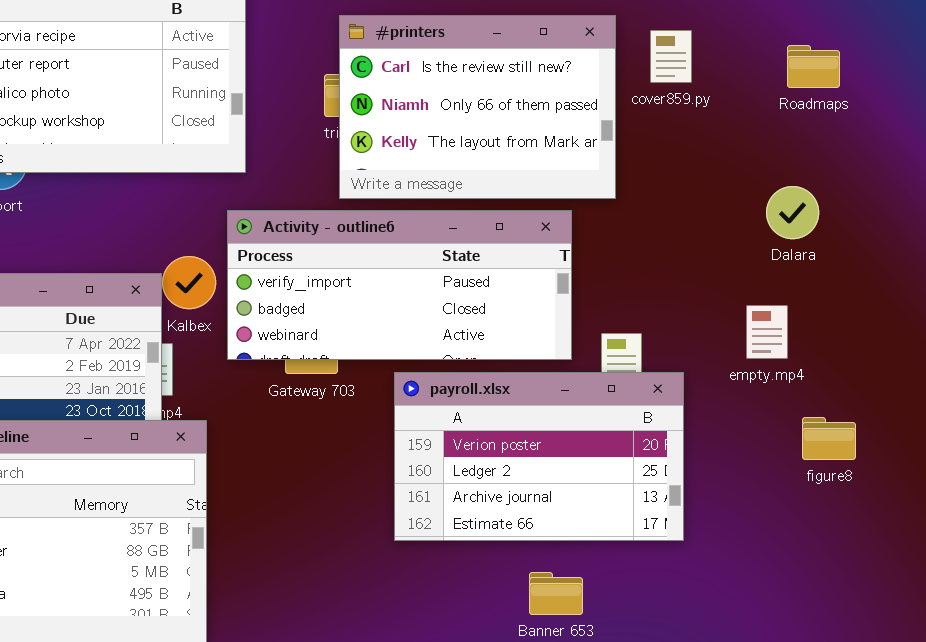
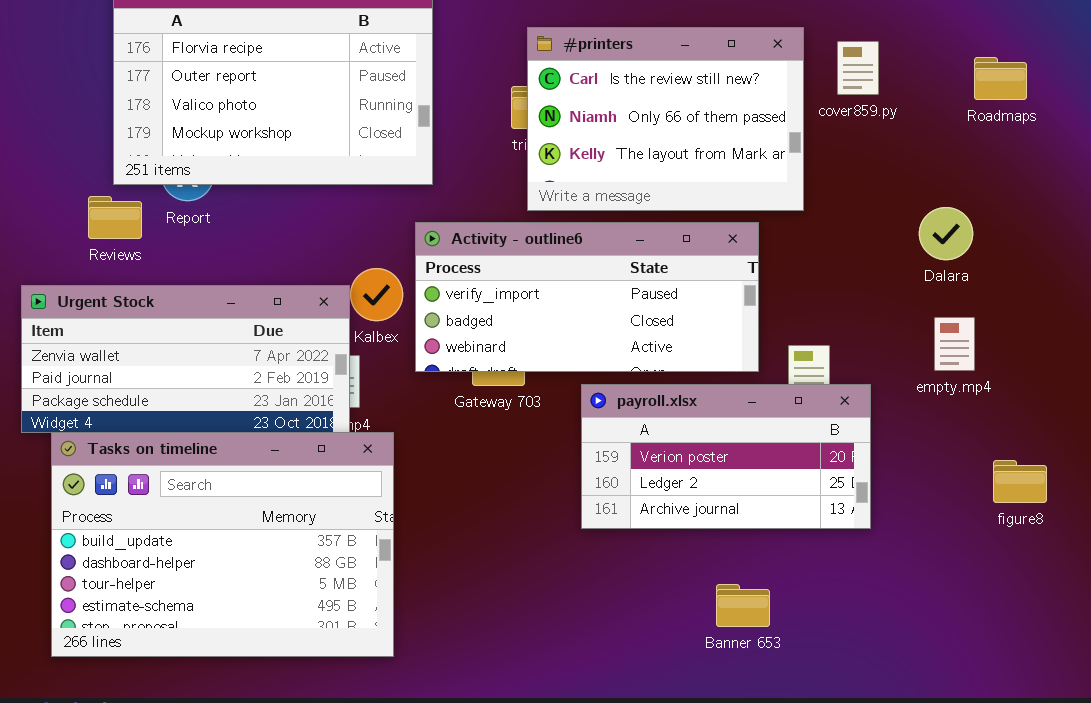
Dalara: [766,186,819,239] -> [919,207,973,260], moved
payroll.xlsx: [394,372,684,541] -> [581,384,871,529], resized
figure8: [802,417,856,460] -> [993,460,1047,503], moved

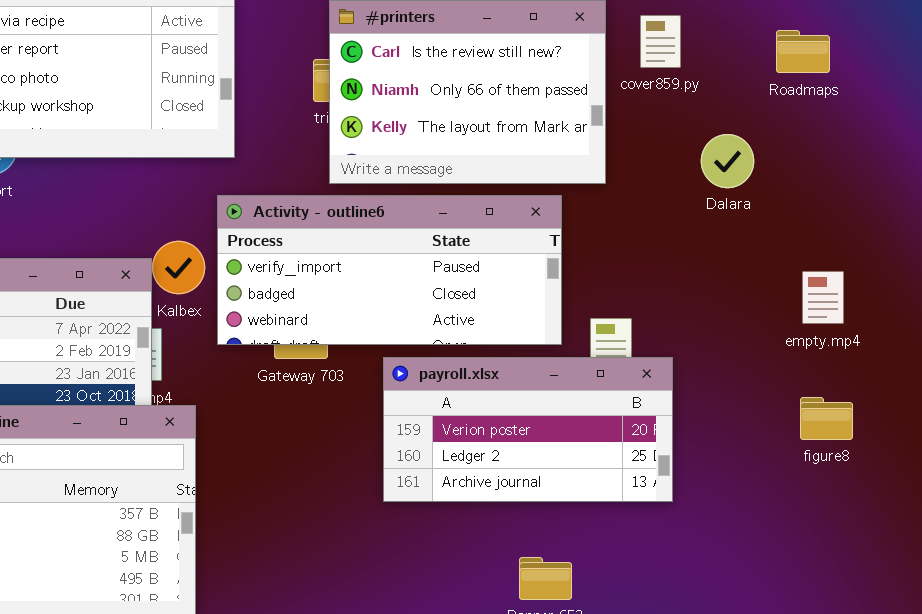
Dalara: [919,207,973,260] -> [701,134,754,188], moved
empty.mp4: [934,317,975,371] -> [802,271,844,324], moved
figure8: [993,460,1047,503] -> [800,397,853,440], moved

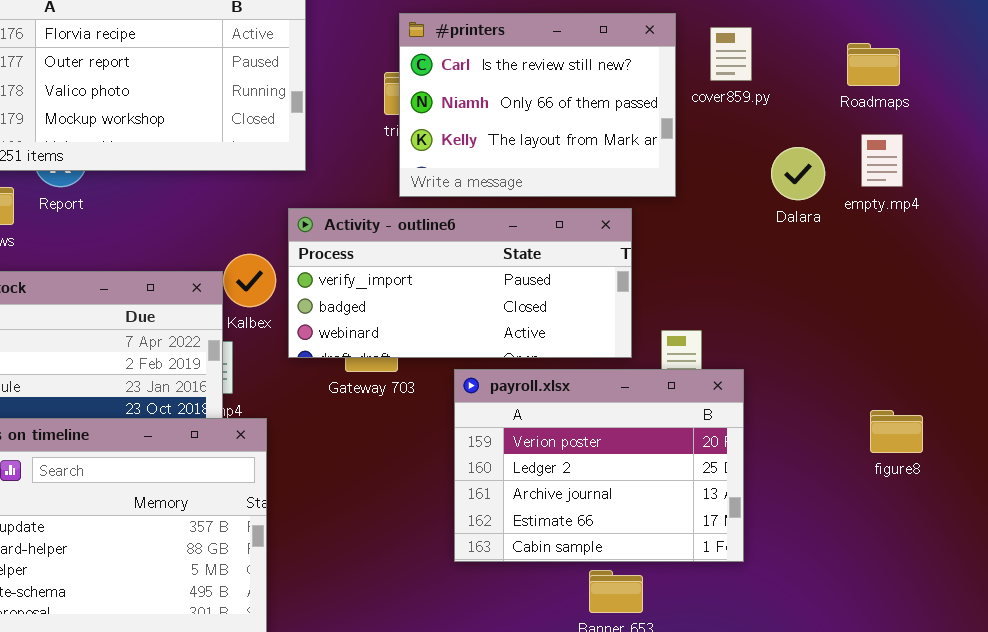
empty.mp4: [802,271,844,324] -> [861,134,903,187], moved
payroll.xlsx: [383,357,673,502] -> [454,369,744,562], resized

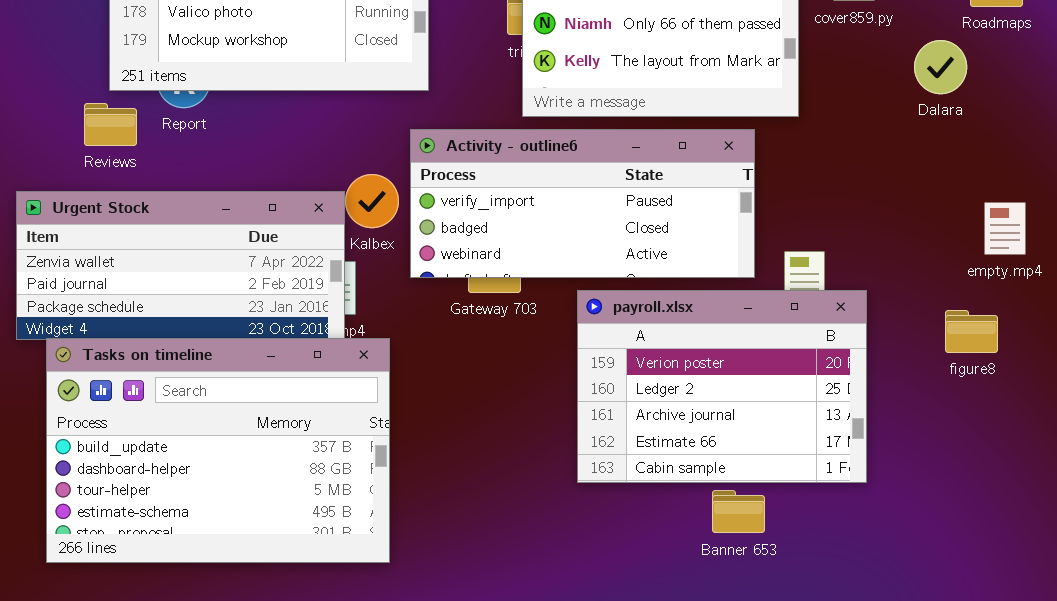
empty.mp4: [861,134,903,187] -> [984,202,1026,255], moved
Dalara: [771,147,825,200] -> [914,40,967,94], moved
figure8: [870,410,923,453] -> [945,310,998,353], moved

